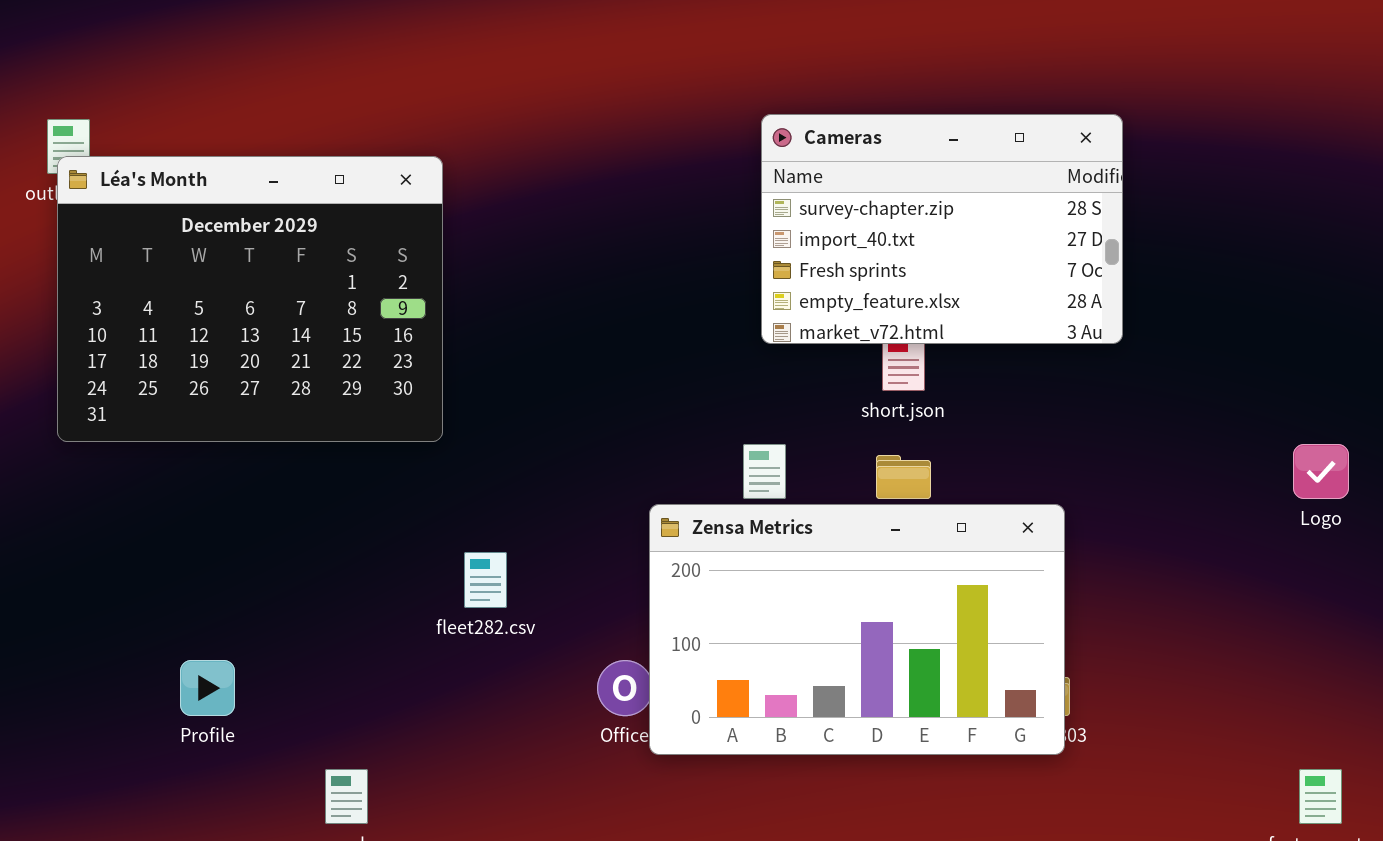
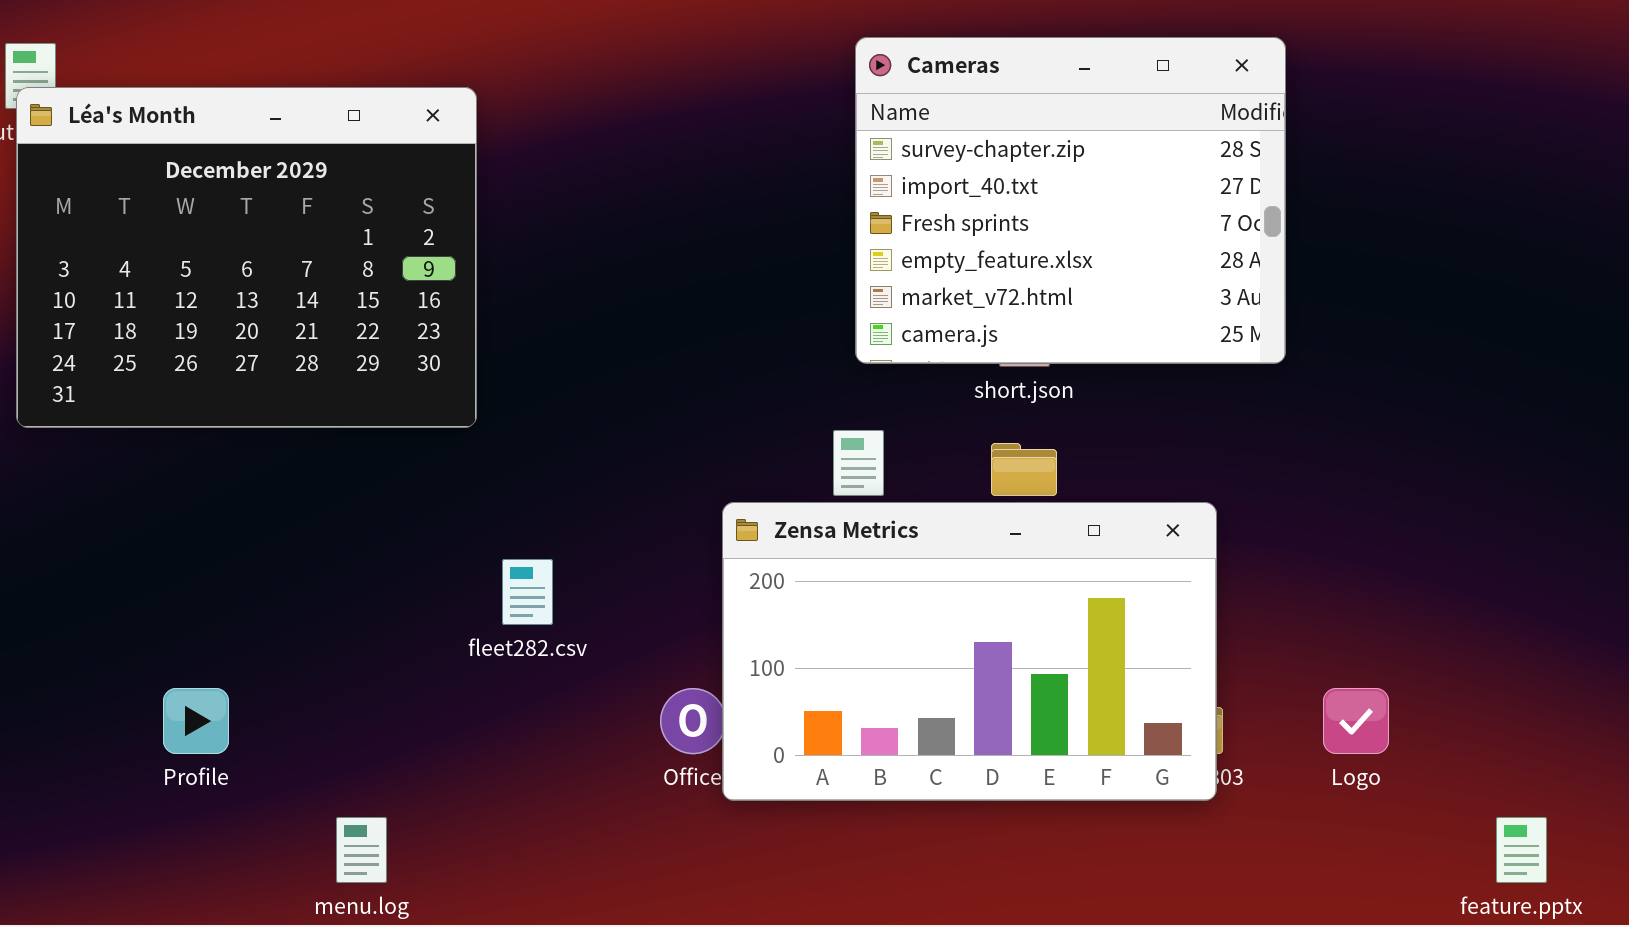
Cameras: [761,114,1123,344] -> [855,37,1286,364], resized
Logo: [1293,444,1349,499] -> [1323,688,1389,754], moved

